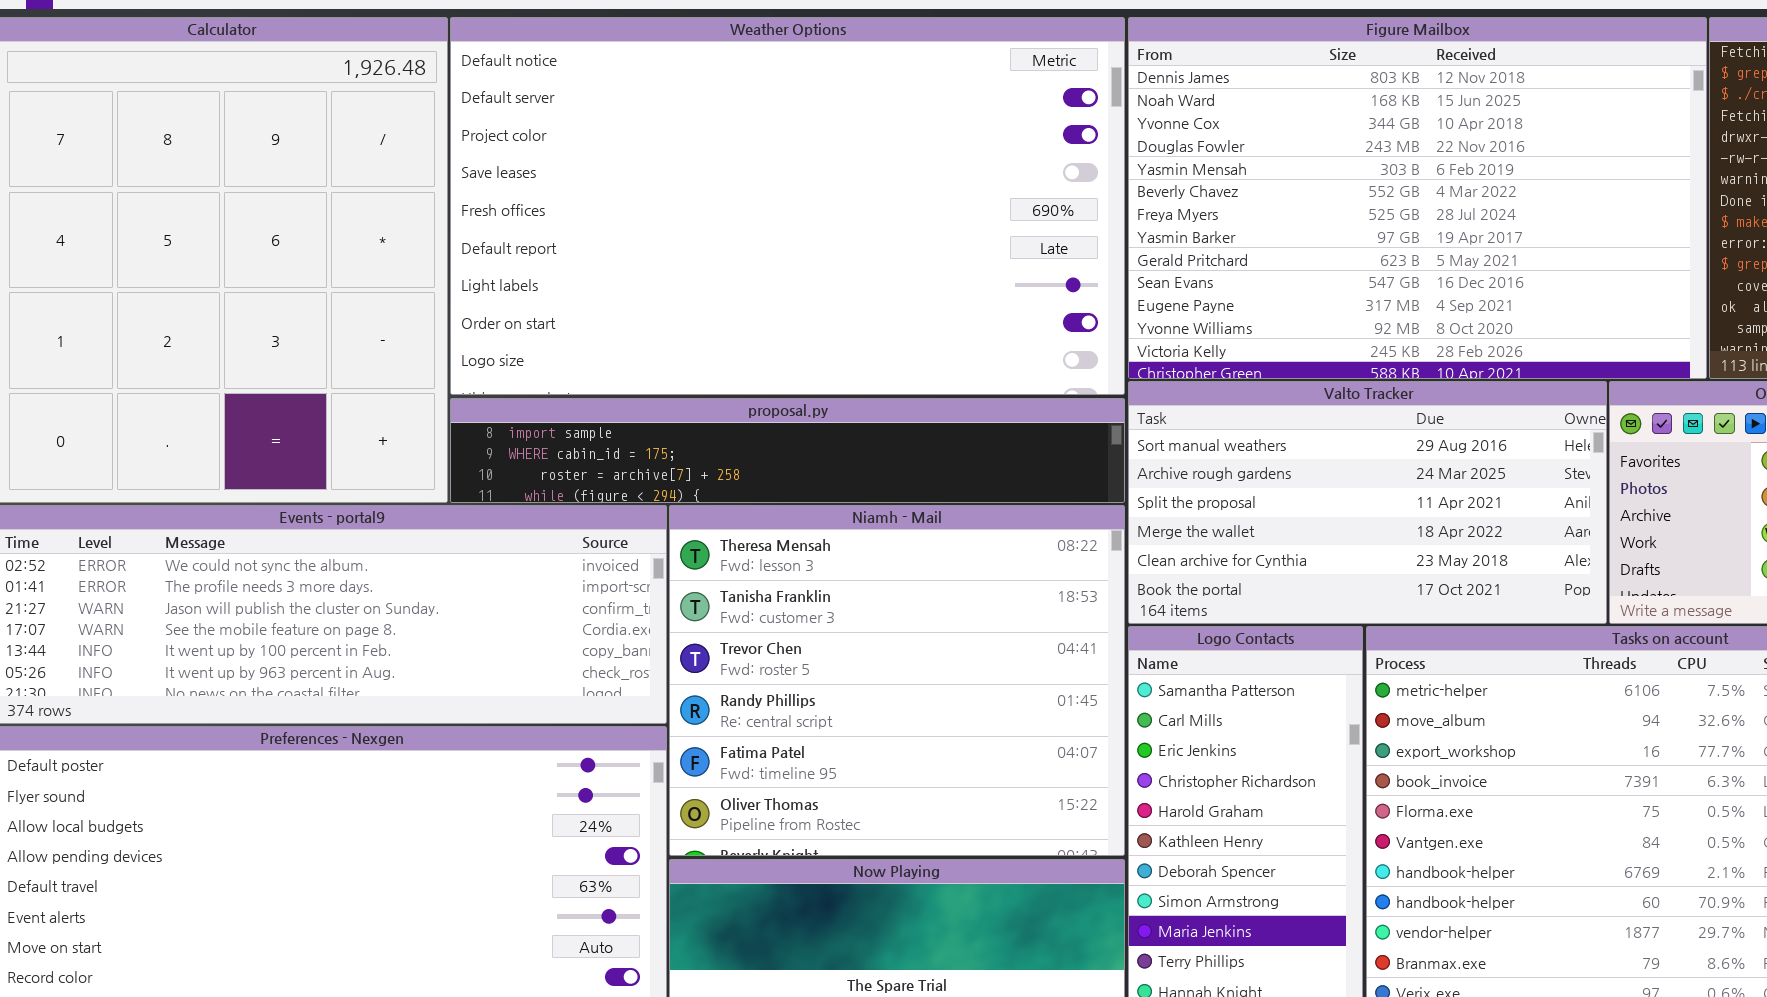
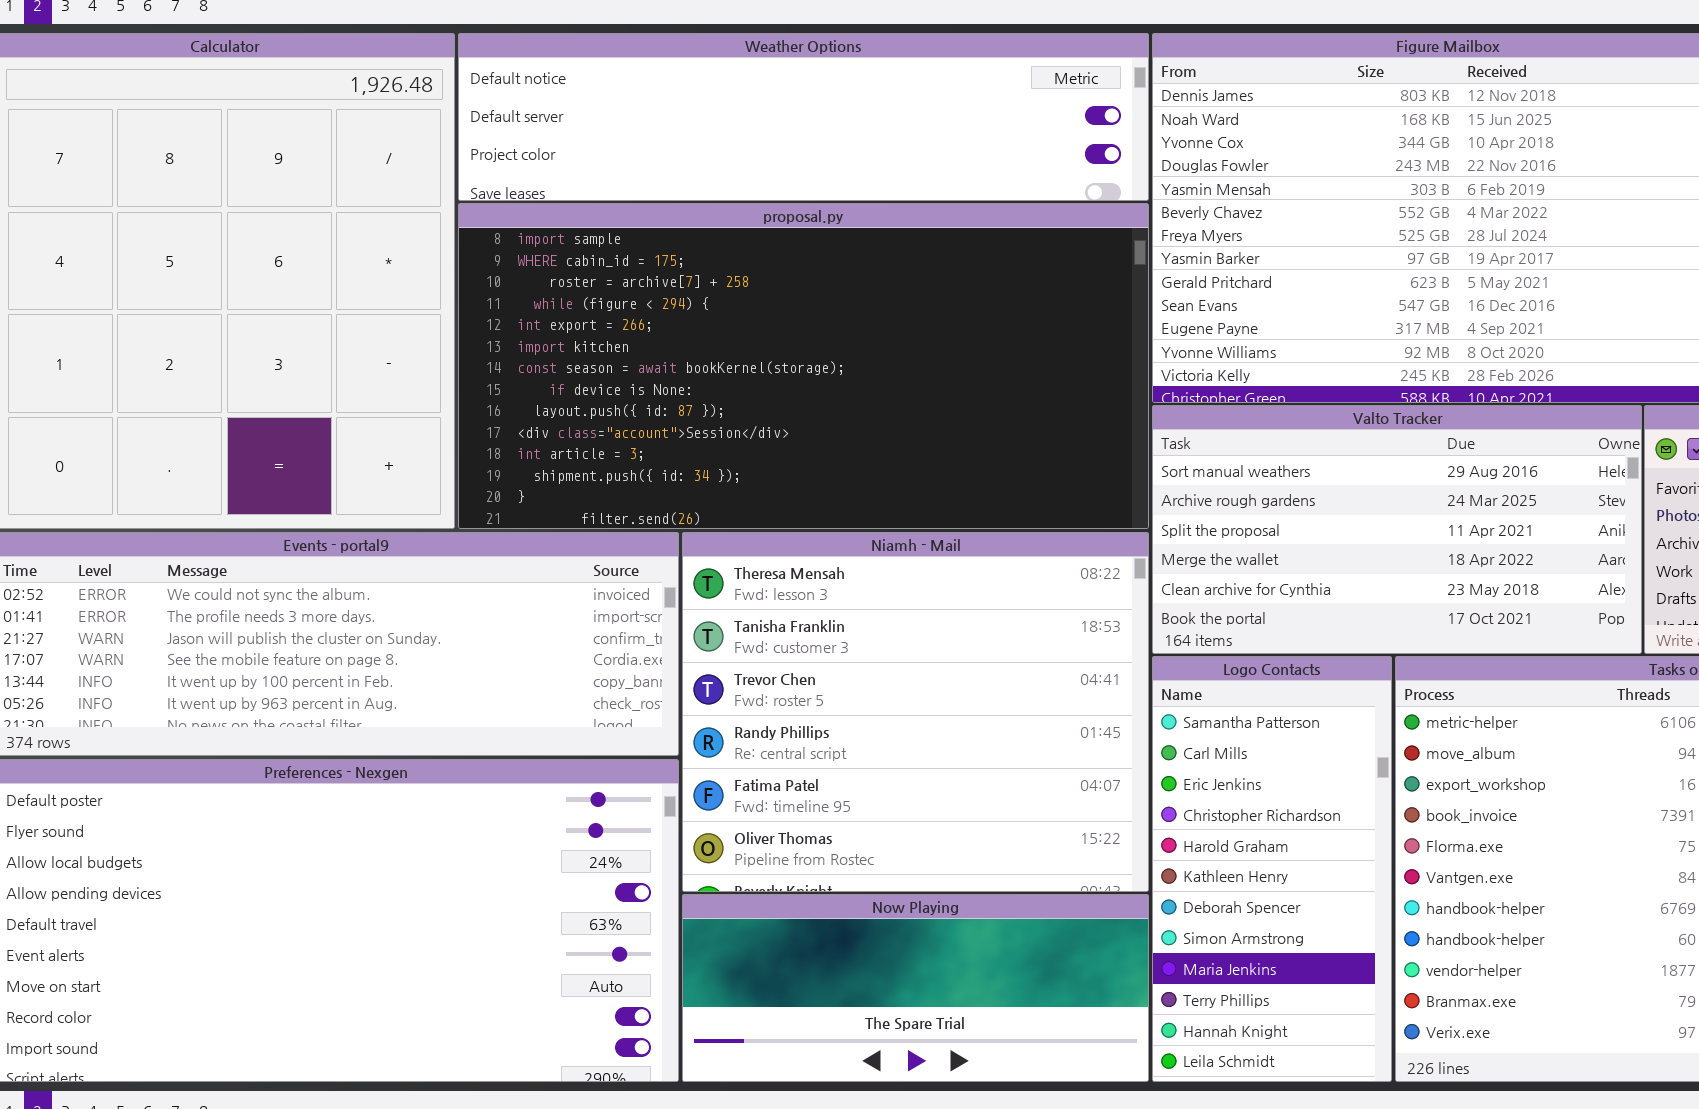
Weather Options: [450,17,1125,395] -> [458,33,1149,201], resized
proposal.py: [450,398,1125,503] -> [458,203,1149,529], resized

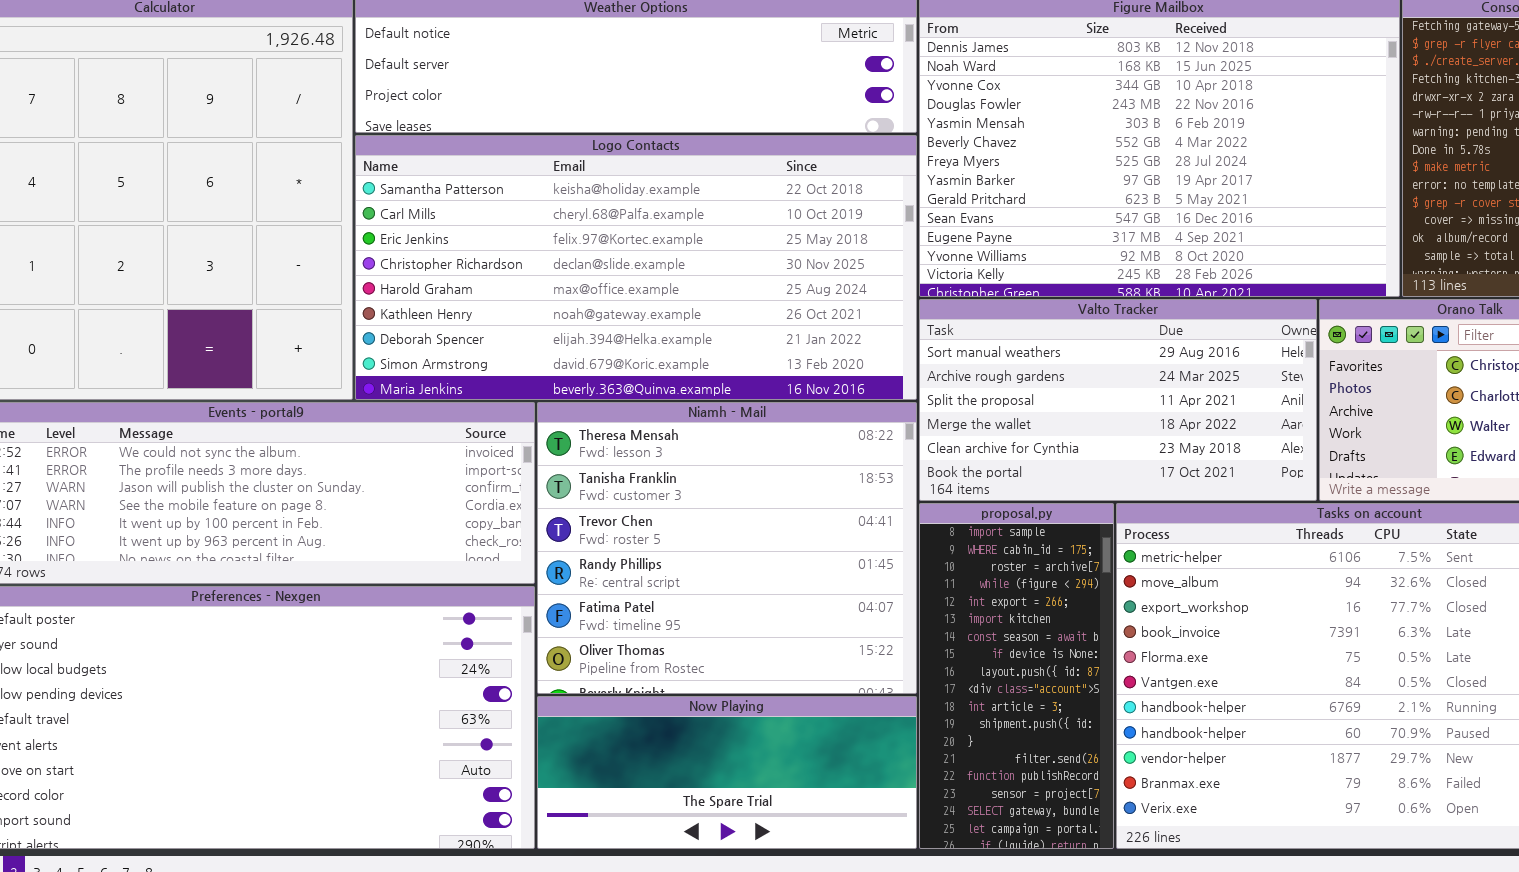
proposal.py: [458,203,1149,529] -> [919,503,1114,849], moved, resized
Logo Contacts: [1152,656,1392,1082] -> [355,135,917,400], moved, resized

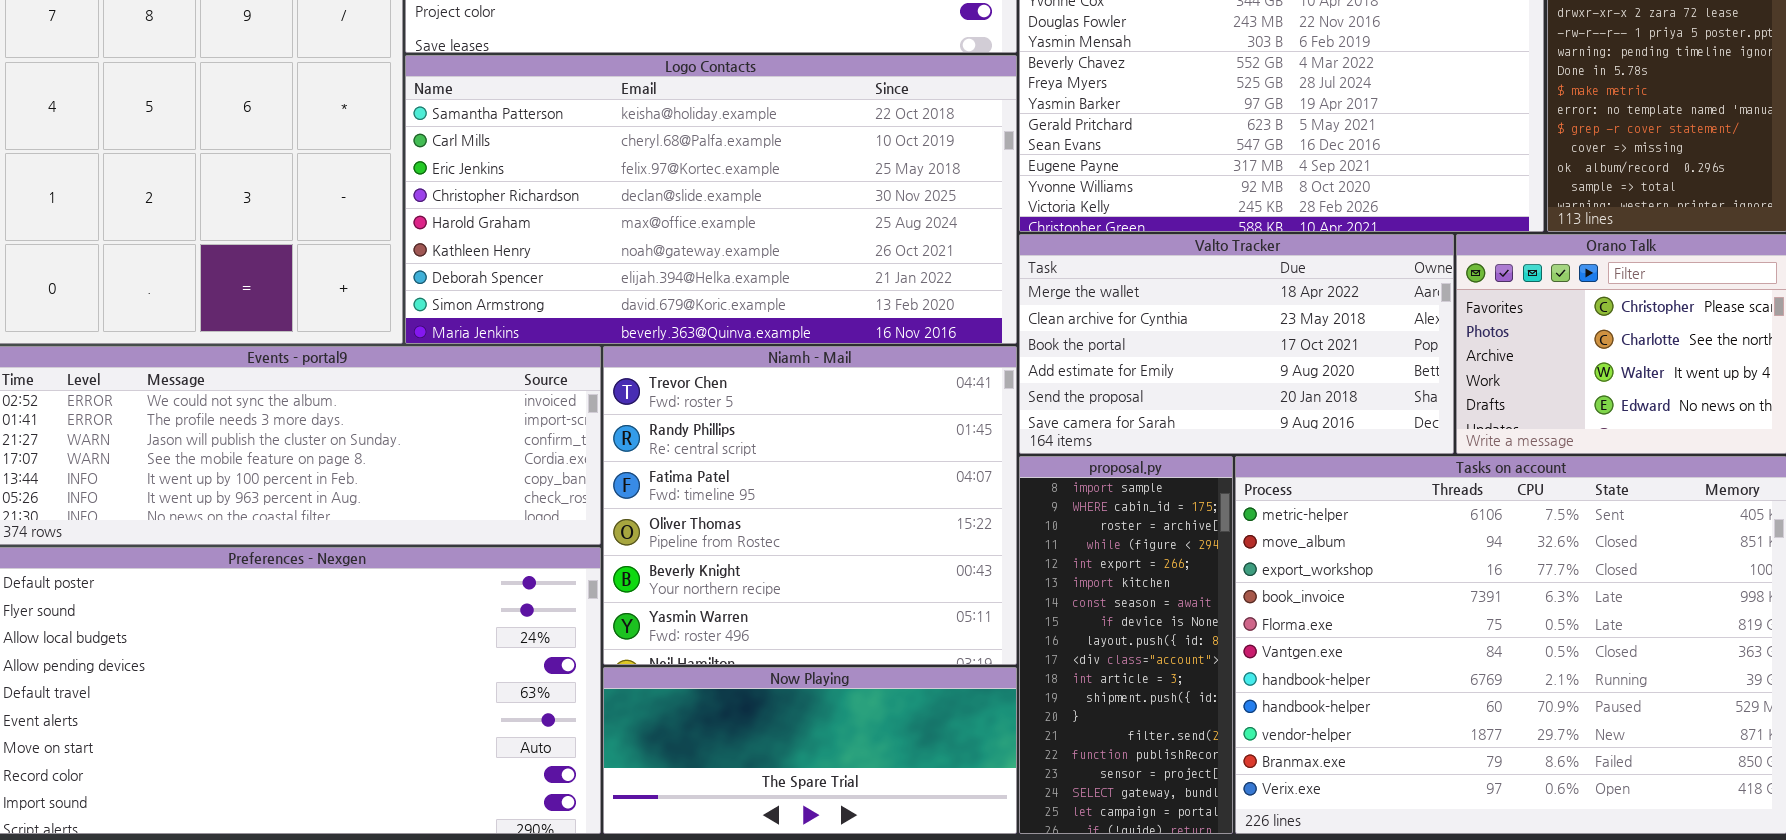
Valto Tracker: [919,299,1317,501] -> [1019,234,1454,454], scrolled down 3 rows
Niamh - Mail: [537,402,917,694] -> [603,346,1017,665], scrolled down 2 rows

